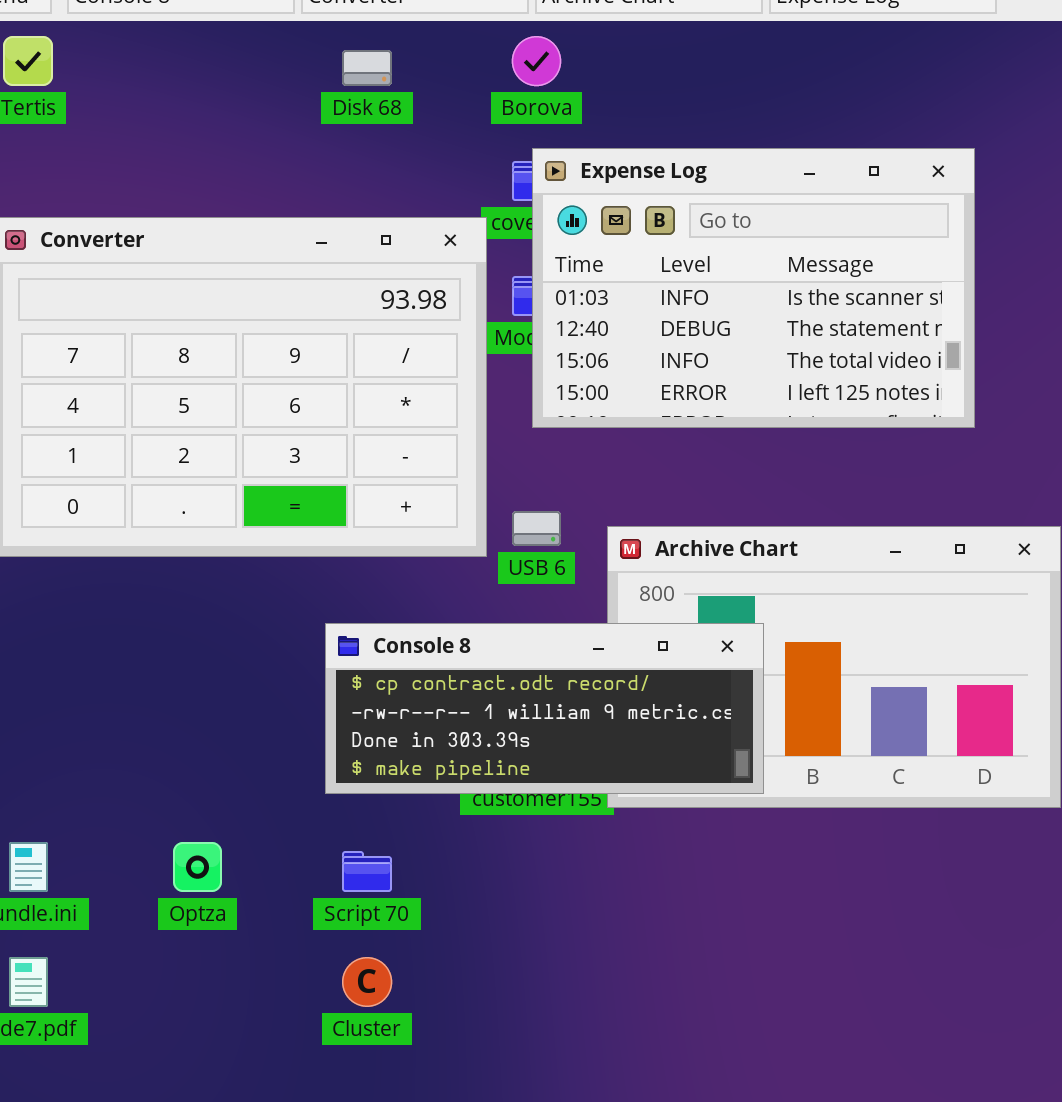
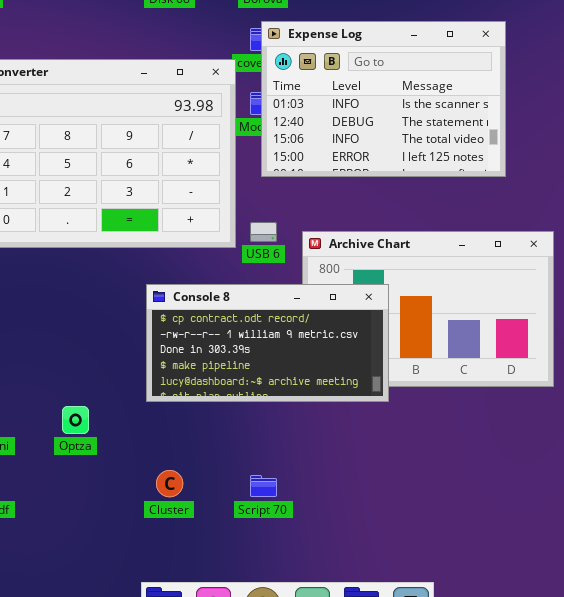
Console 8: [325,623,764,794] -> [146,284,389,402], resized
Script 70: [342,851,392,892] -> [250,475,277,497], moved

